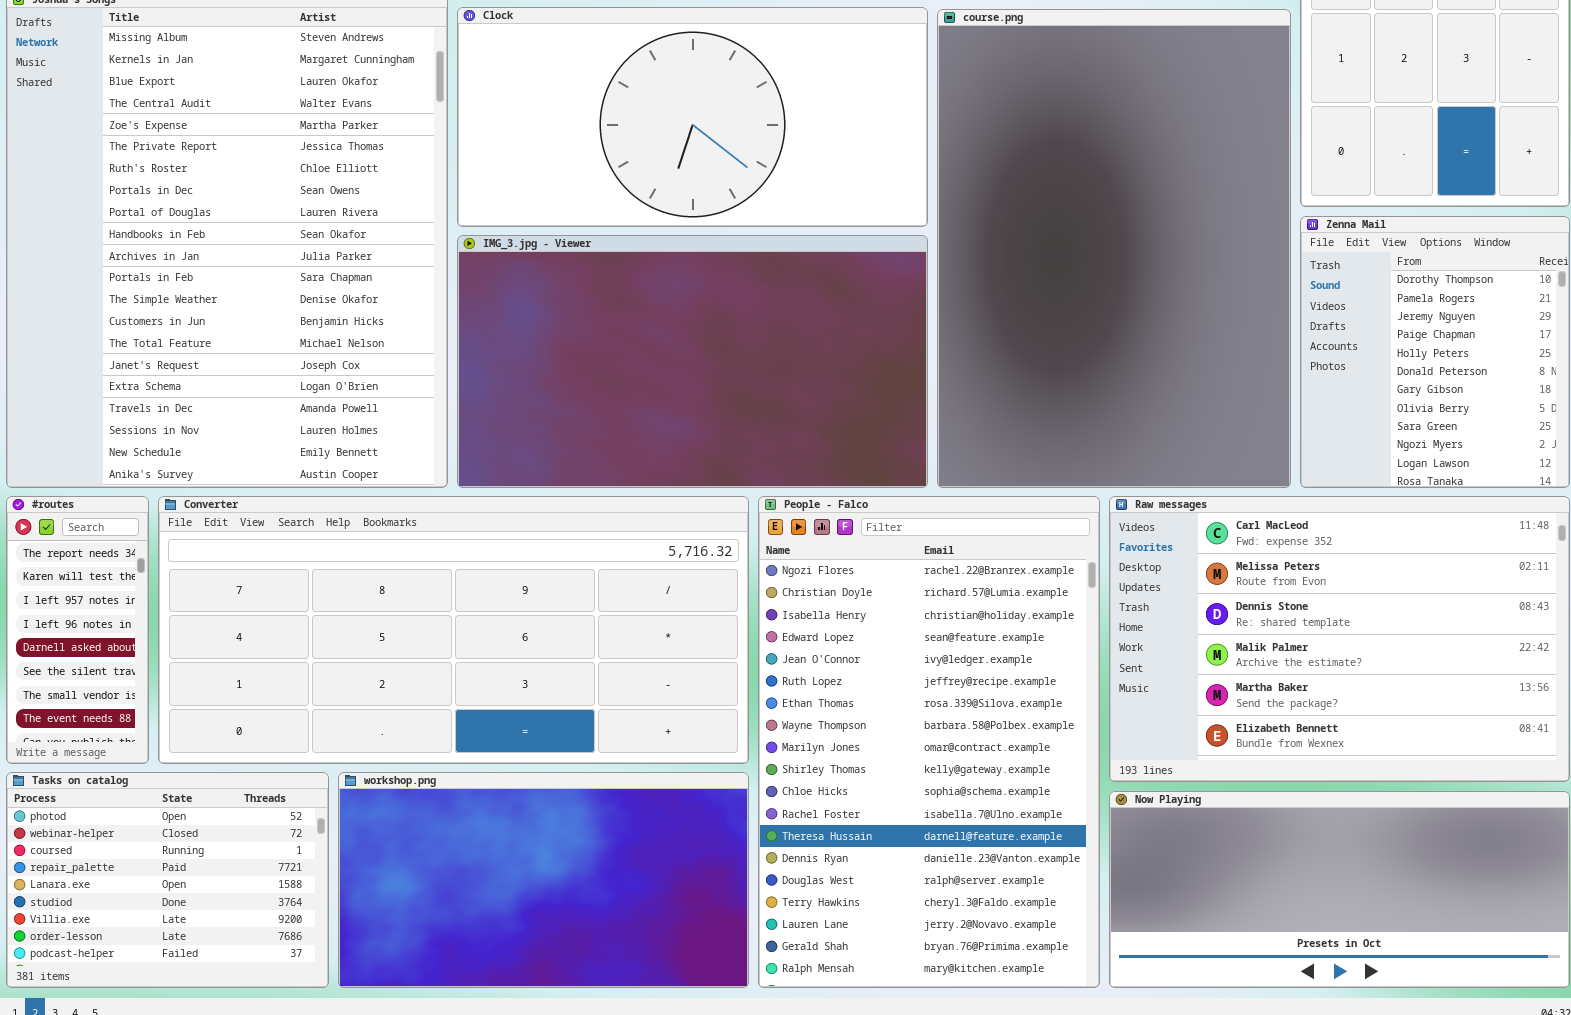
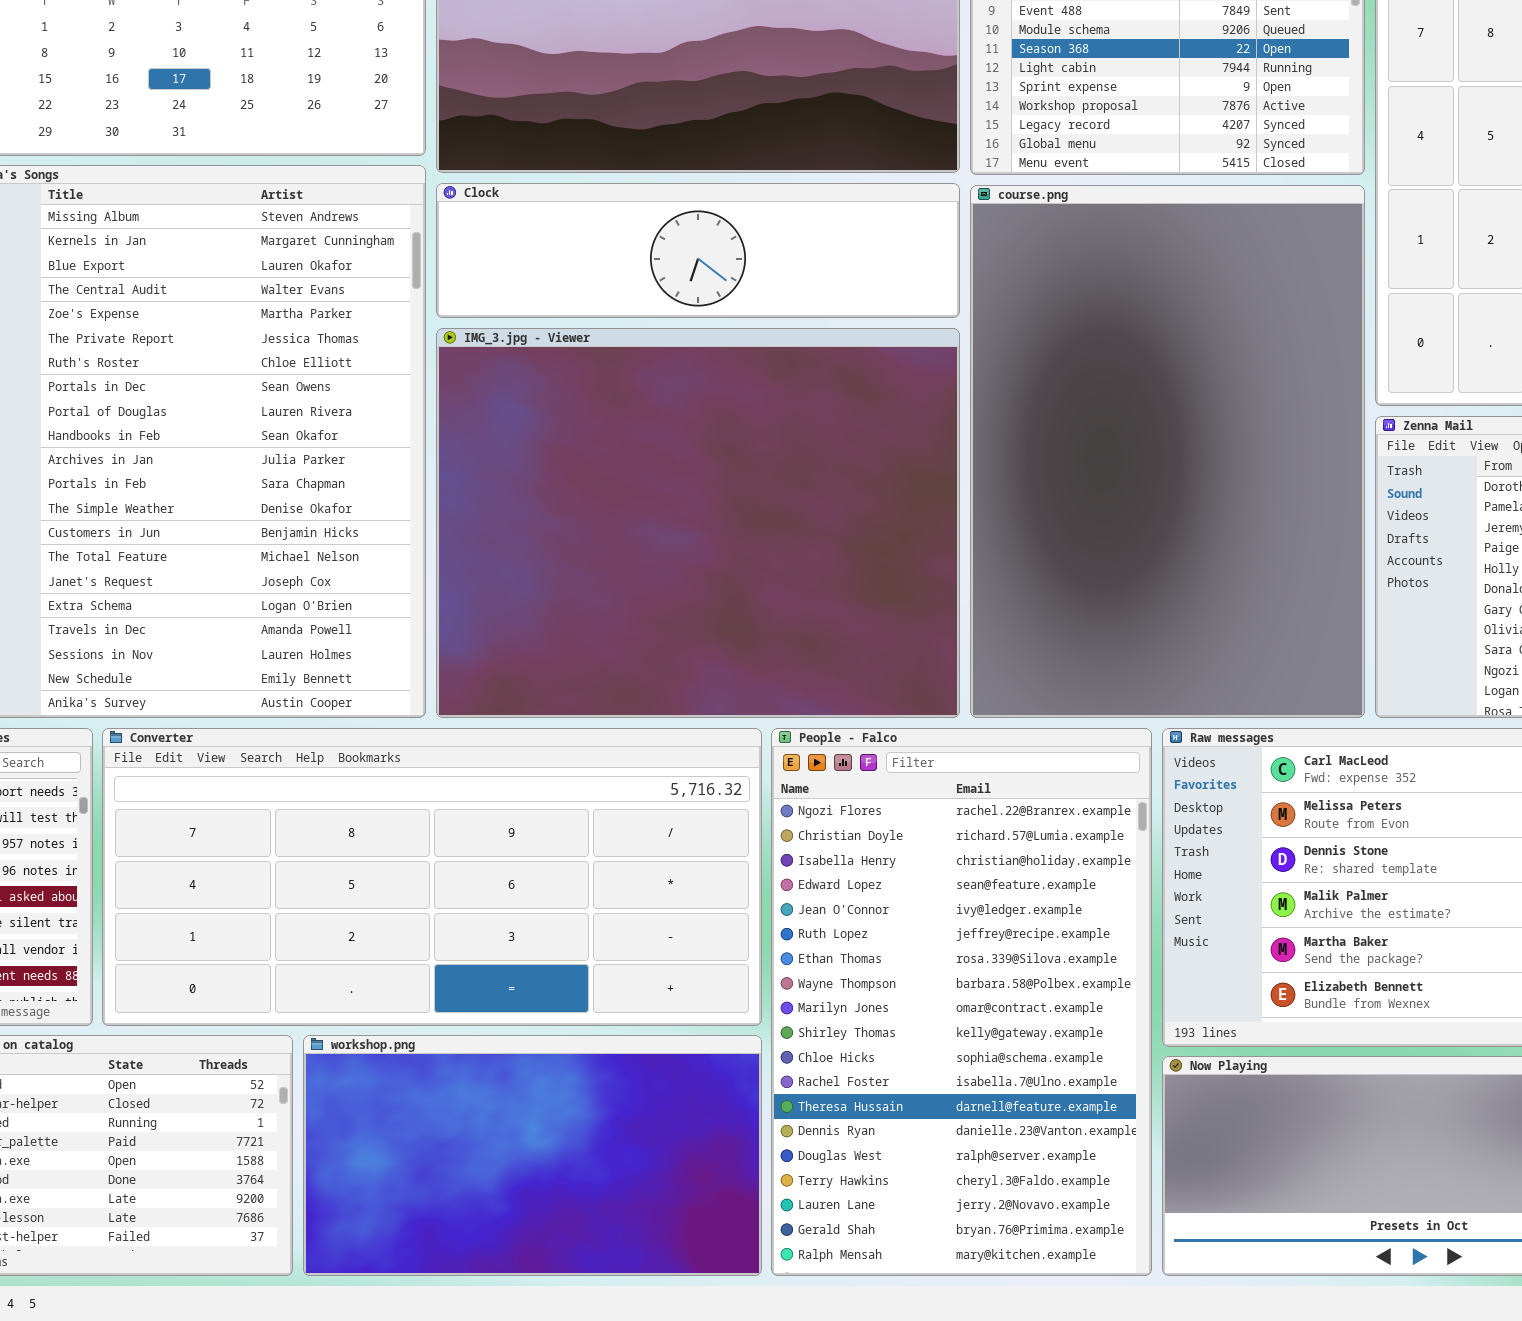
Clock: [457,7,928,227] -> [436,183,960,318], resized
IMG_3.jpg - Viewer: [457,235,928,488] -> [436,328,960,718], resized

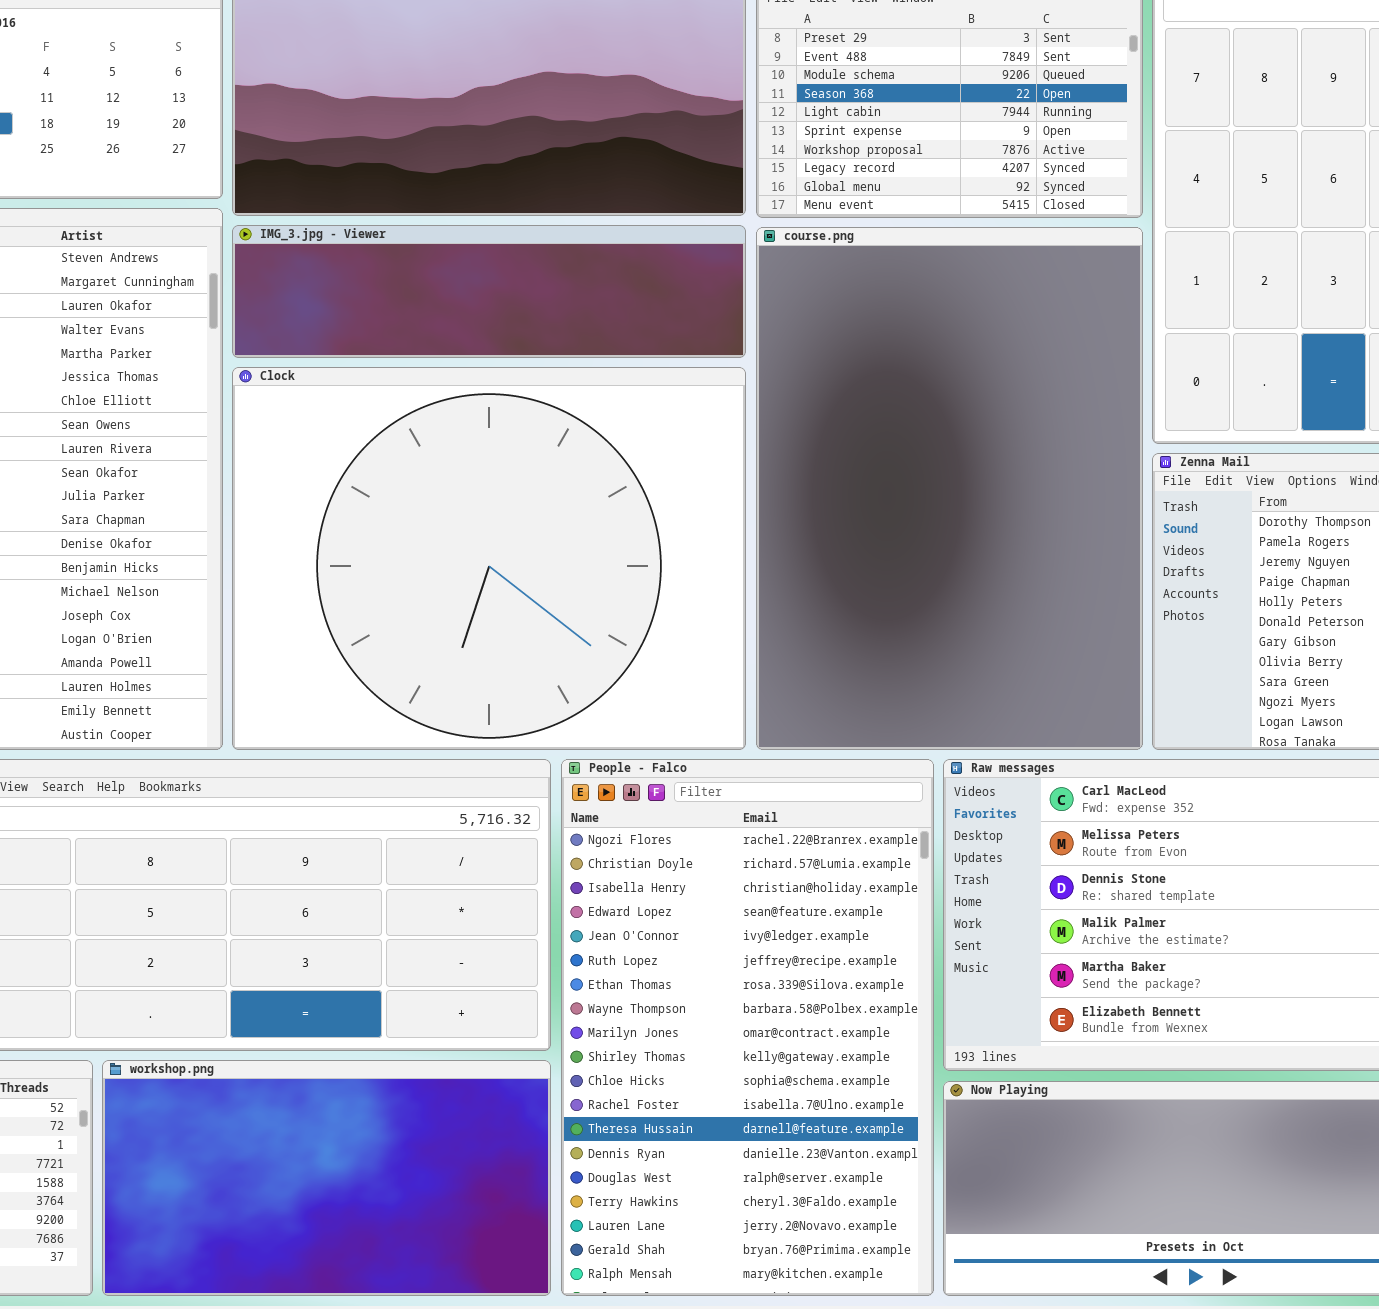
Clock: [436,183,960,318] -> [232,367,746,750], moved, resized
IMG_3.jpg - Viewer: [436,328,960,718] -> [232,225,746,358], moved, resized

